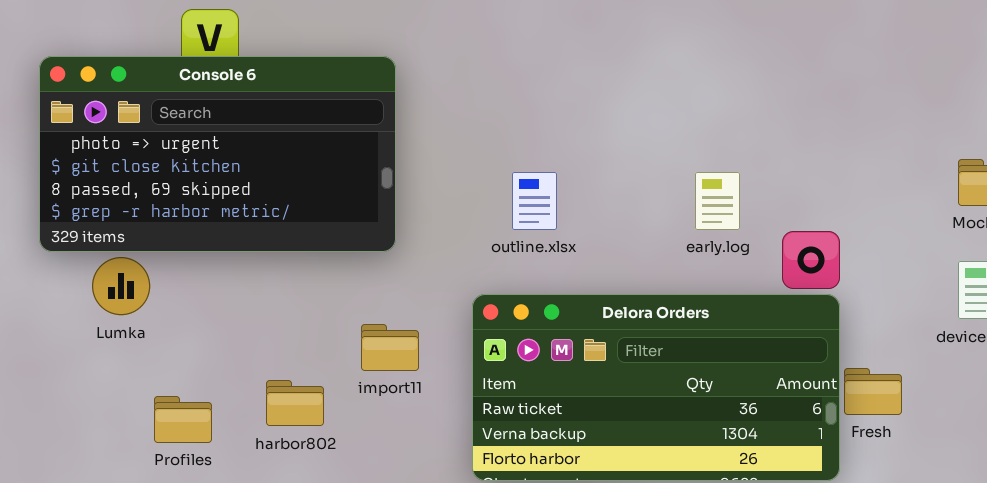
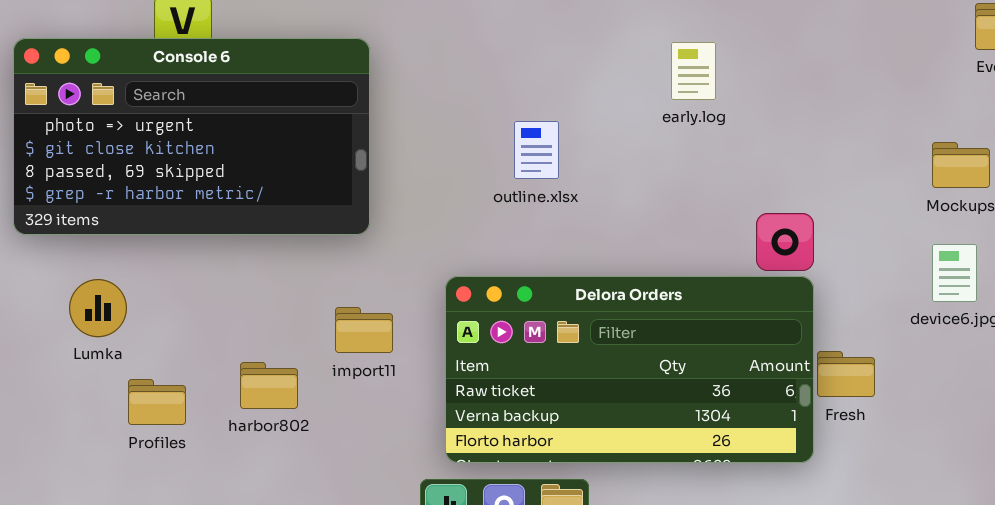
outline.xlsx: [512,172,557,230] -> [514,121,559,179], moved
early.log: [695,172,740,230] -> [671,42,716,100], moved
Lumka: [92,257,150,315] -> [69,279,127,337], moved

